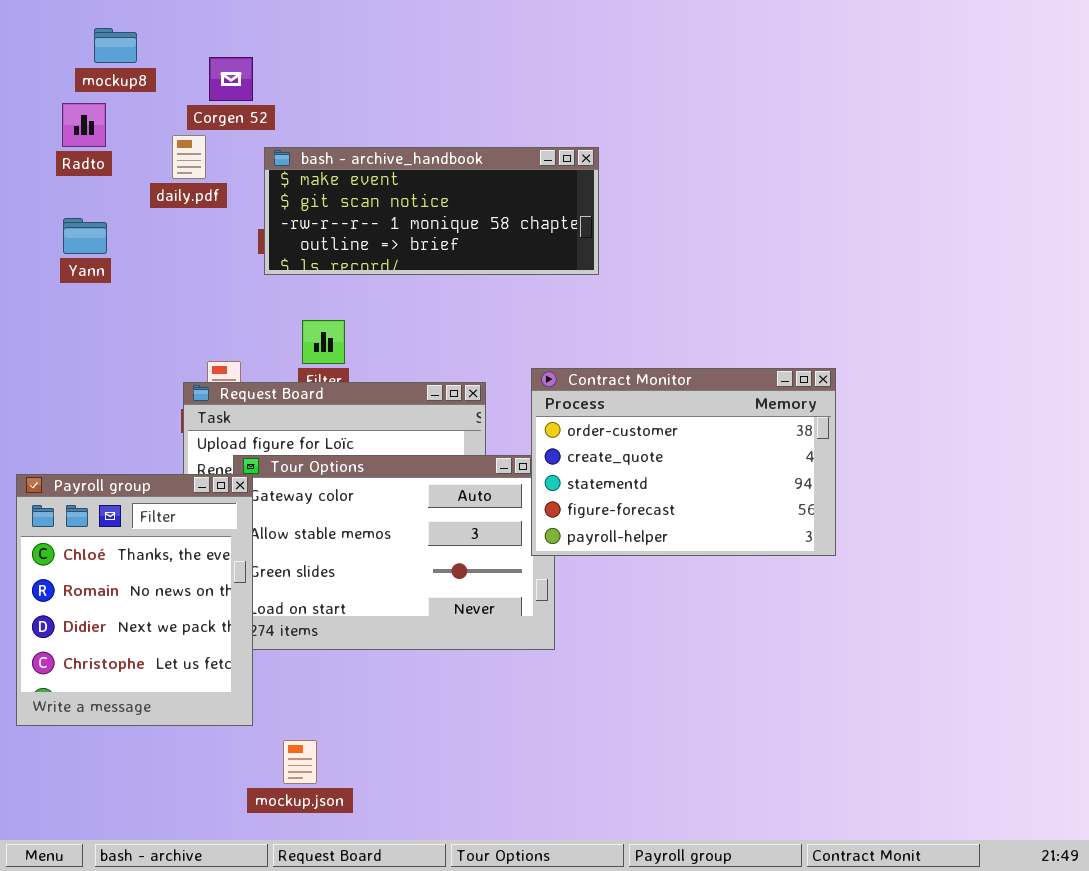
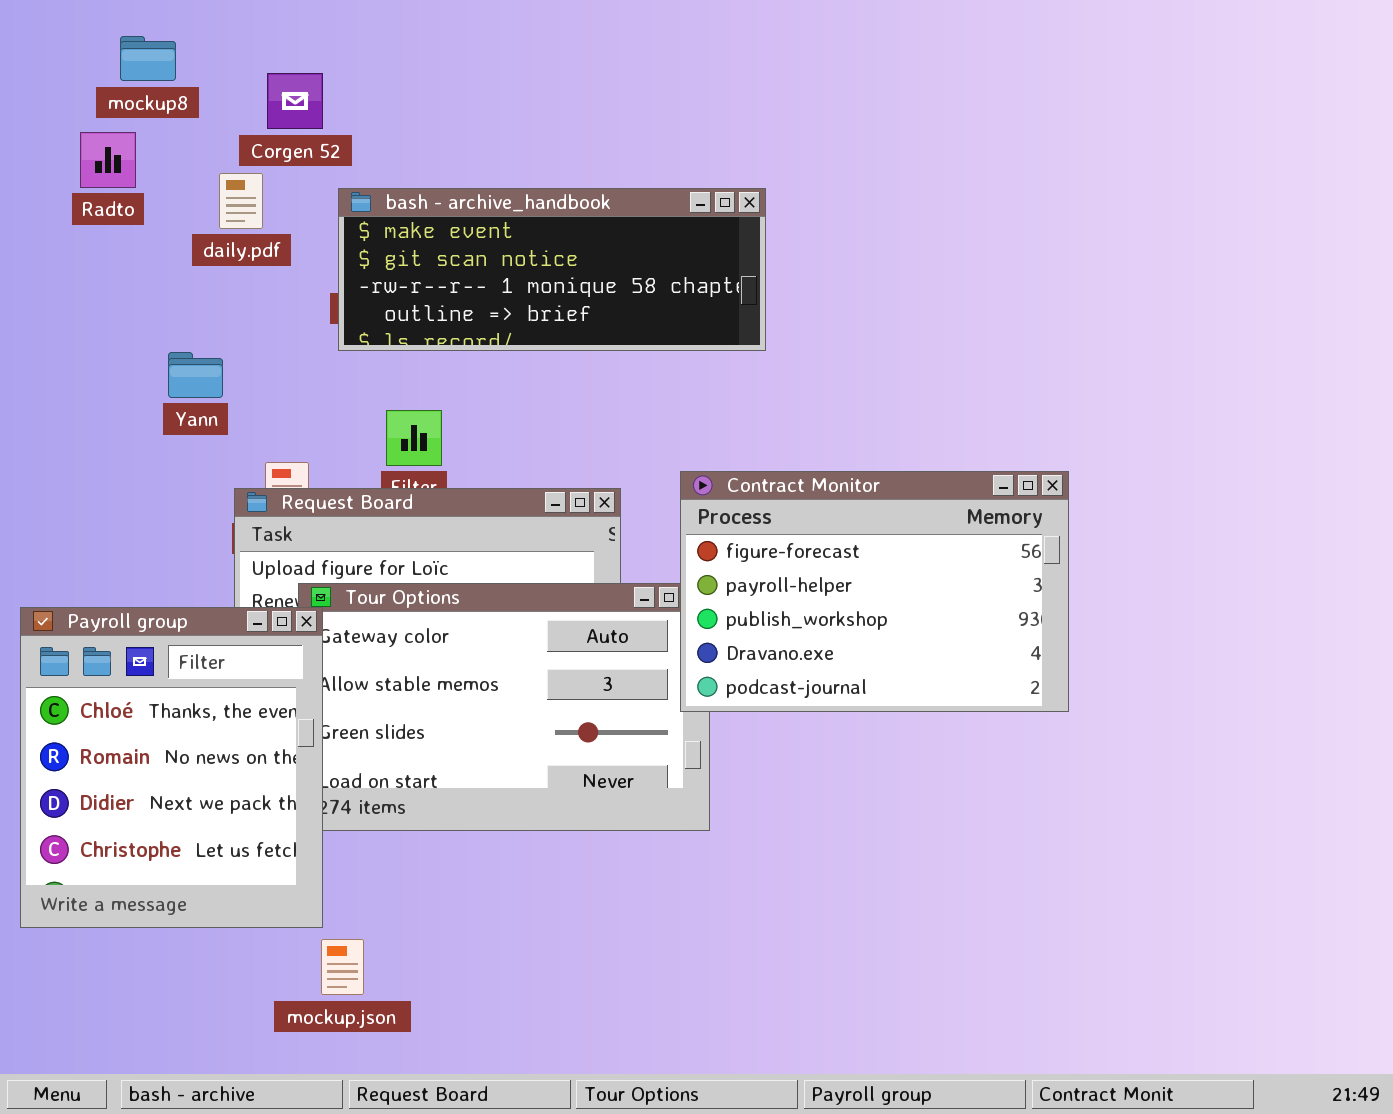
Yann: [63,218,107,254] -> [168,352,223,398], moved
Contract Monitor: [531,368,836,556] -> [680,471,1069,712], scrolled down 3 rows
mockup.json: [283,740,317,784] -> [321,939,364,995], moved

